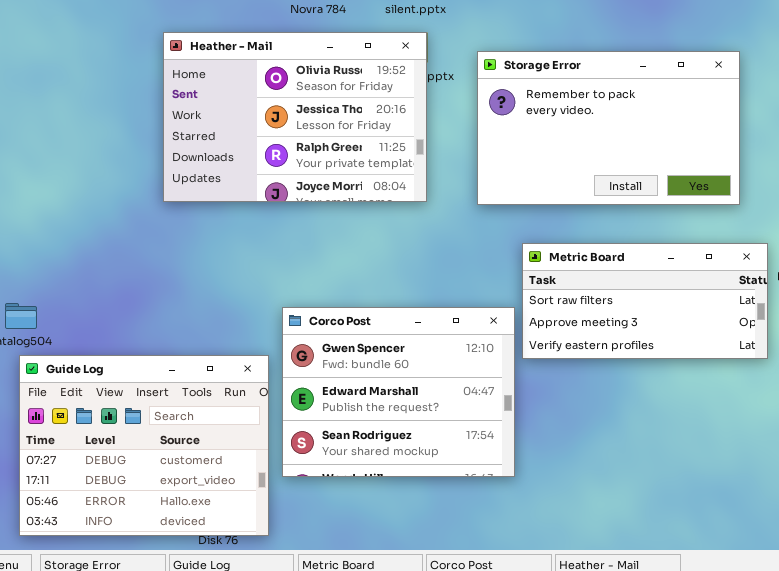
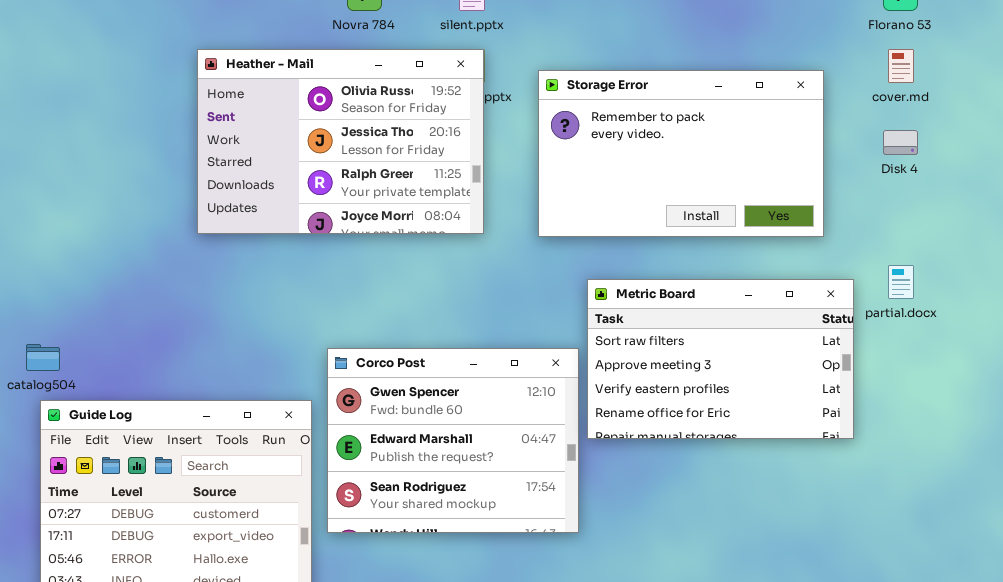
Metric Board: [522,243,768,359] -> [587,279,854,439], resized

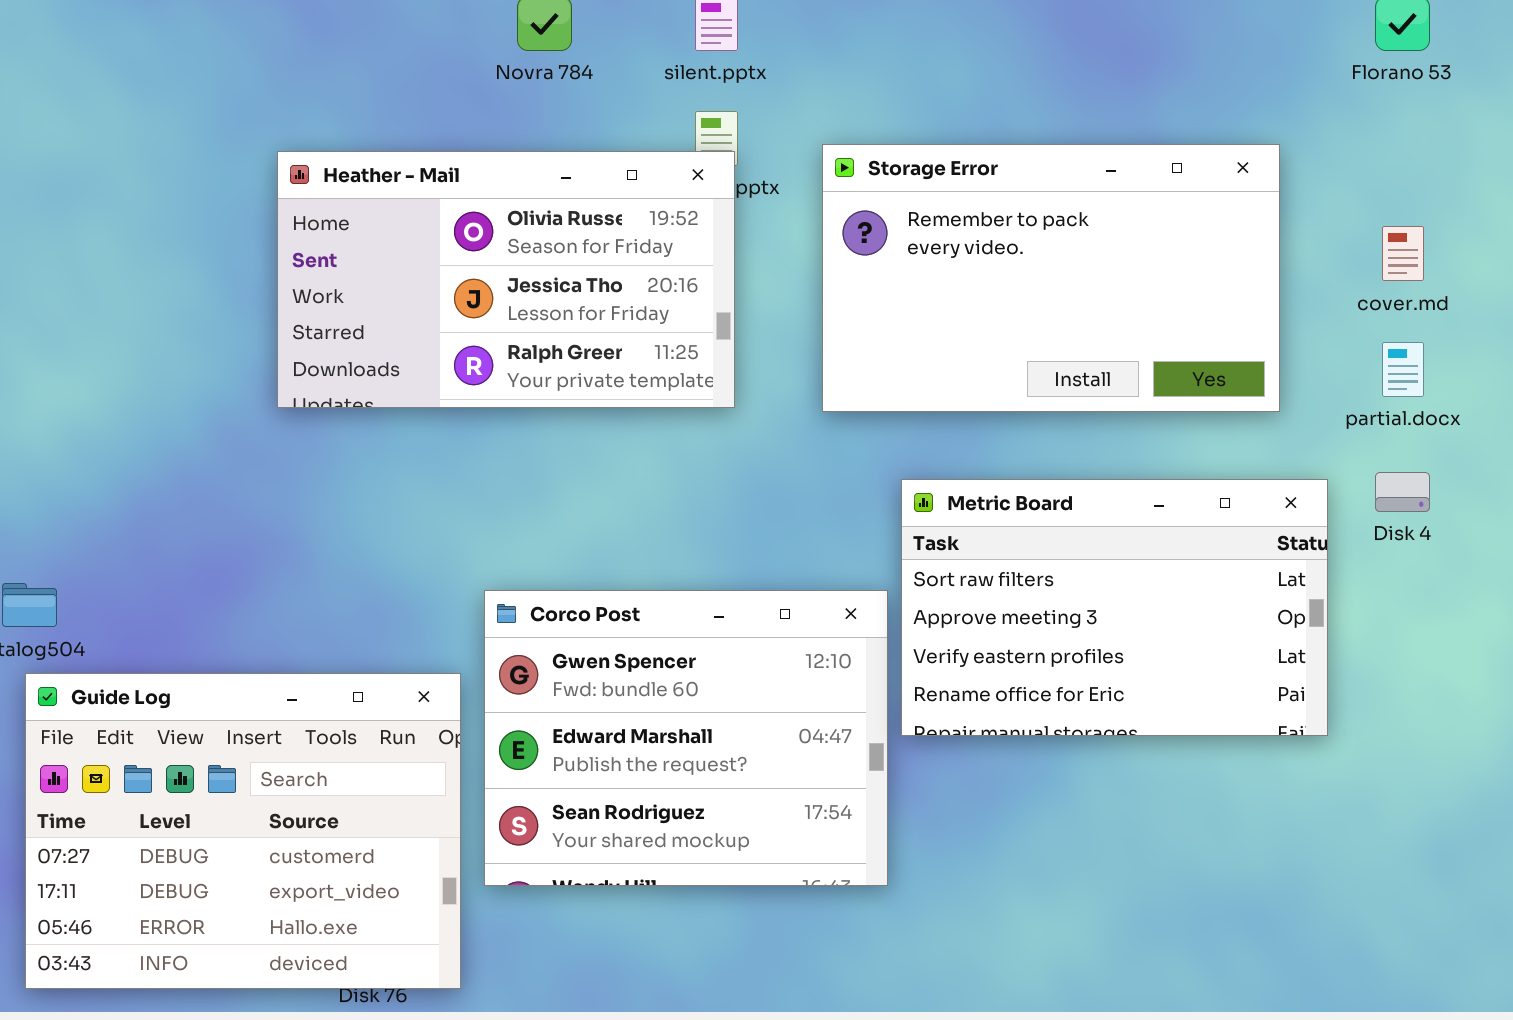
Heather - Mail: [197,49,484,234] -> [277,151,735,408], resized
cover.md: [888,49,914,83] -> [1382,226,1424,281], moved
Disk 4: [883,130,918,155] -> [1375,472,1430,512], moved
partial.docx: [888,265,914,299] -> [1382,342,1424,397], moved

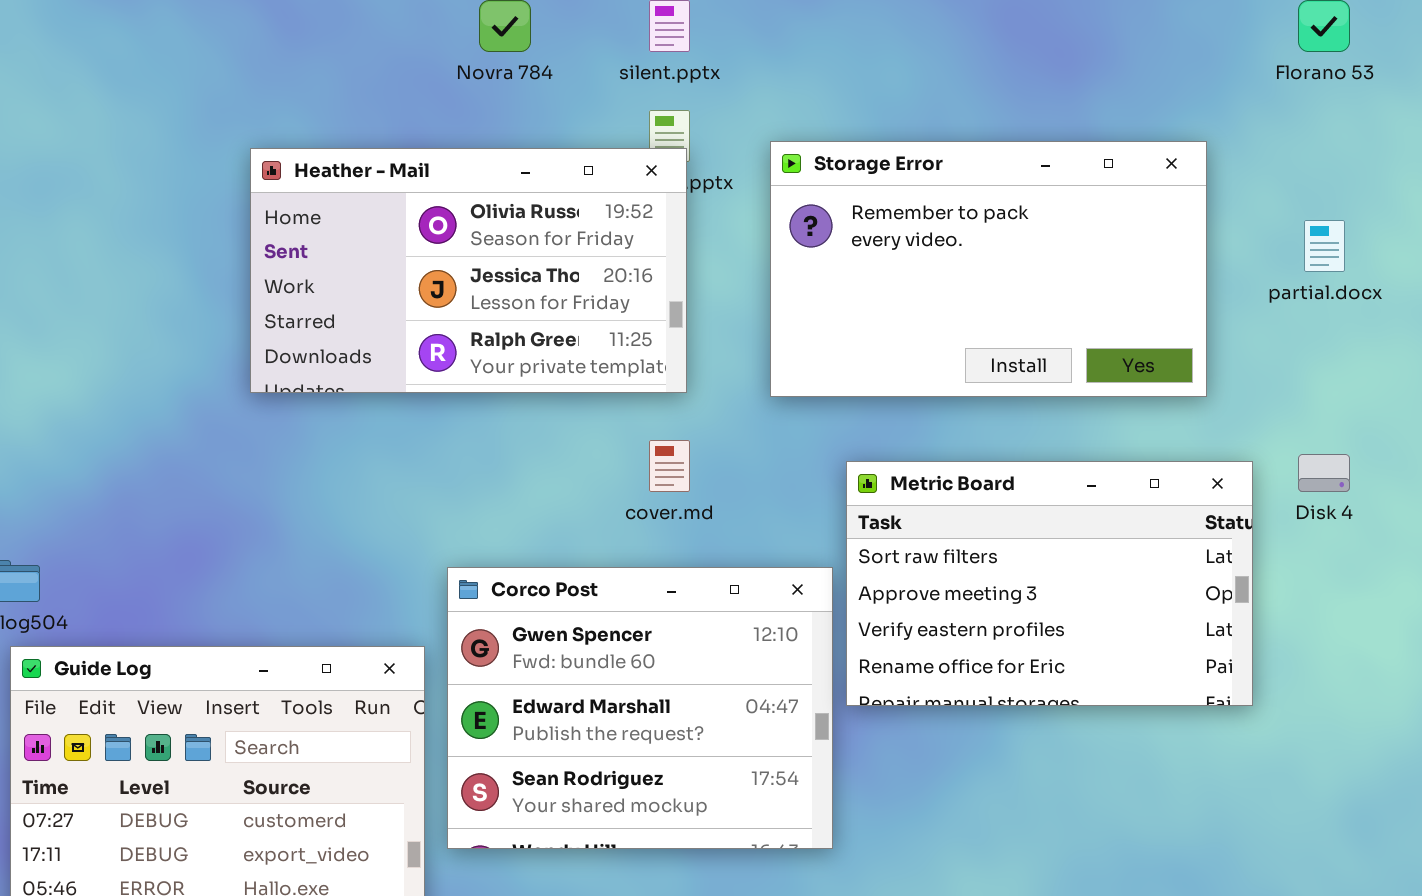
cover.md: [1382,226,1424,281] -> [649,440,690,492], moved
partial.docx: [1382,342,1424,397] -> [1304,220,1345,272], moved

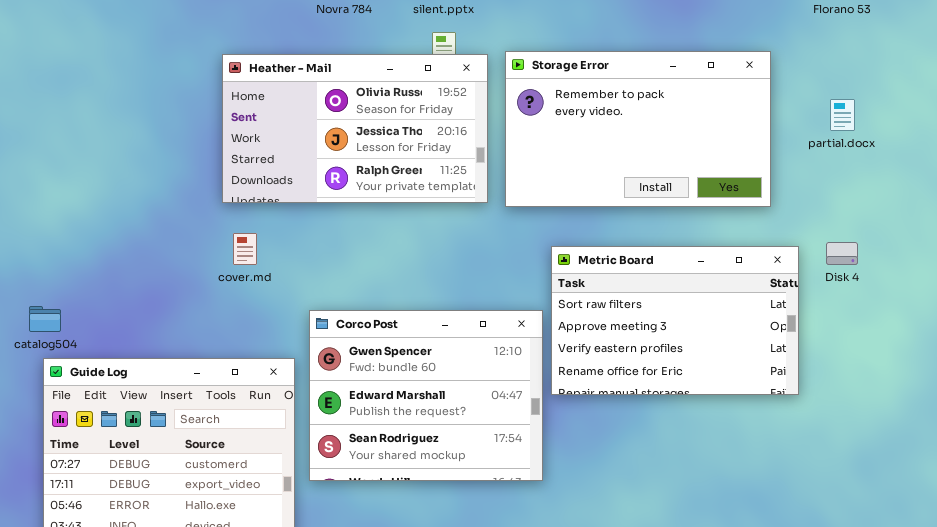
Heather - Mail: [250,148,687,393] -> [222,54,488,203], moved
cover.md: [649,440,690,492] -> [233,233,257,265], moved

